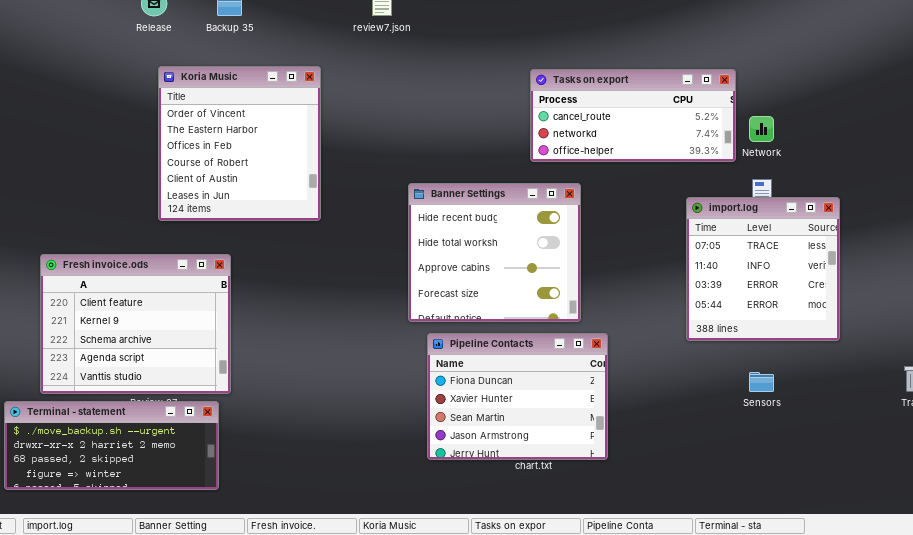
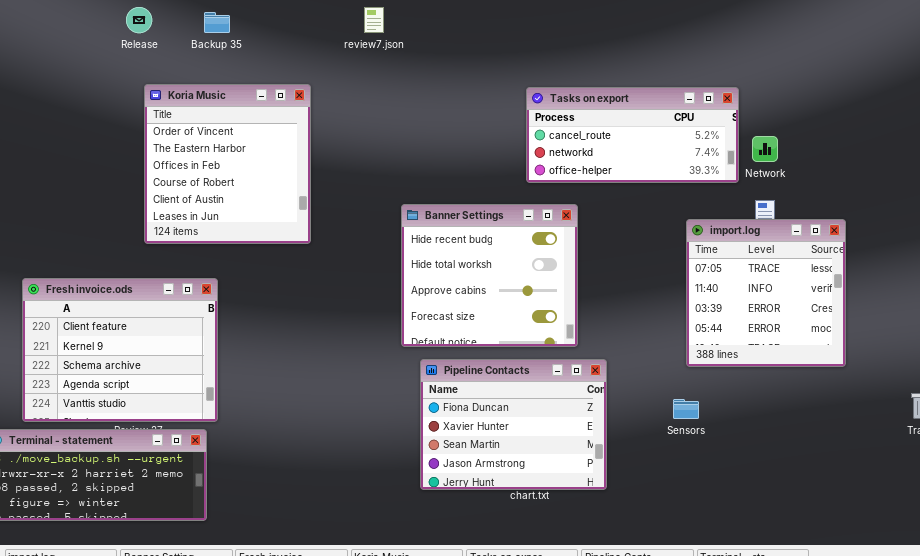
Sensors: [749,372,774,392] -> [673,399,699,419], moved

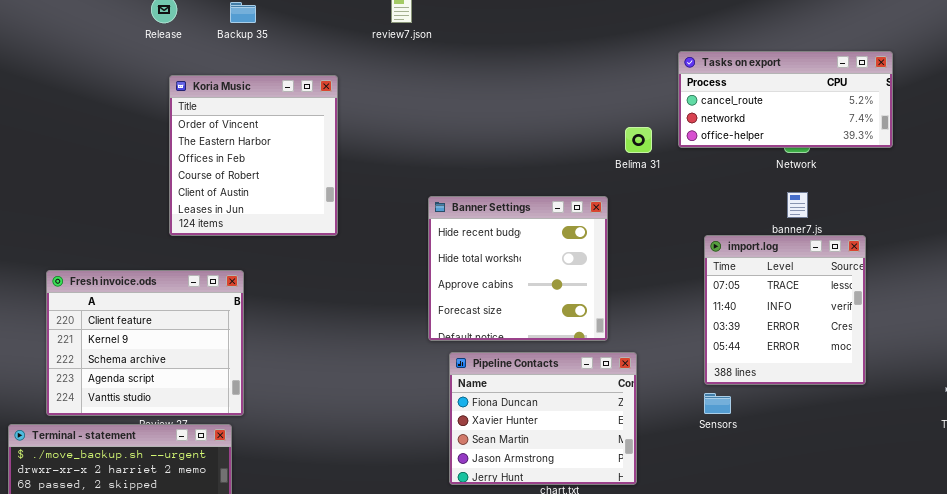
Tasks on export: [526,87,739,183] -> [678,51,893,148], moved
import.log: [686,219,846,367] -> [704,235,866,385], moved

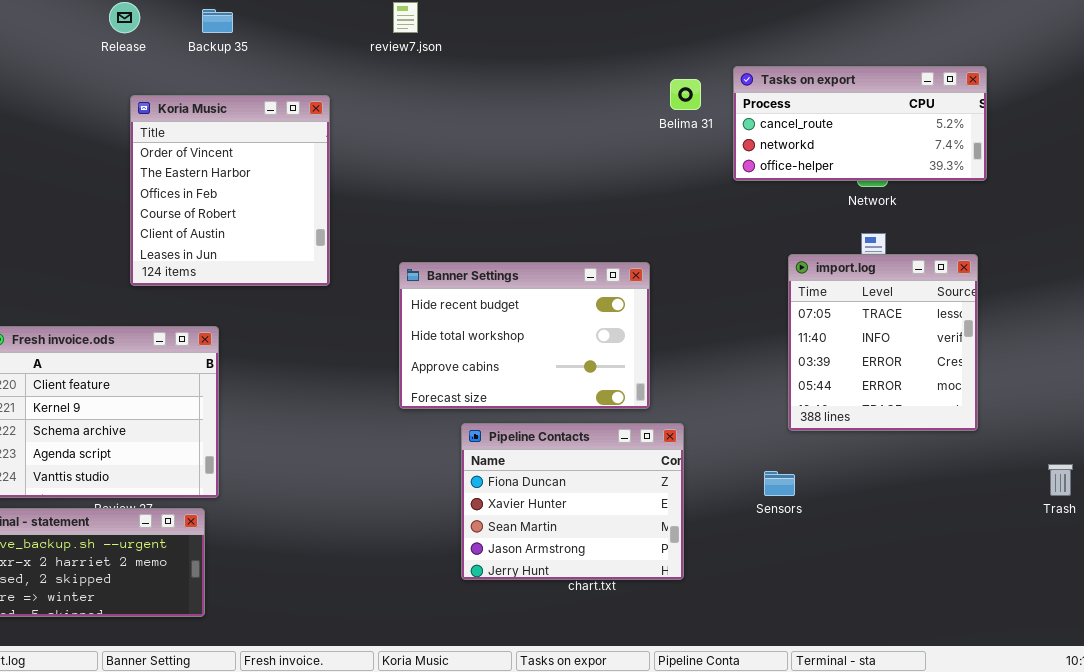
Belima 31: [625,127,652,153] -> [670,79,701,110], moved
Banner Settings: [428,196,608,341] -> [399,262,650,409], resized
import.log: [704,235,866,385] -> [788,254,978,431], moved

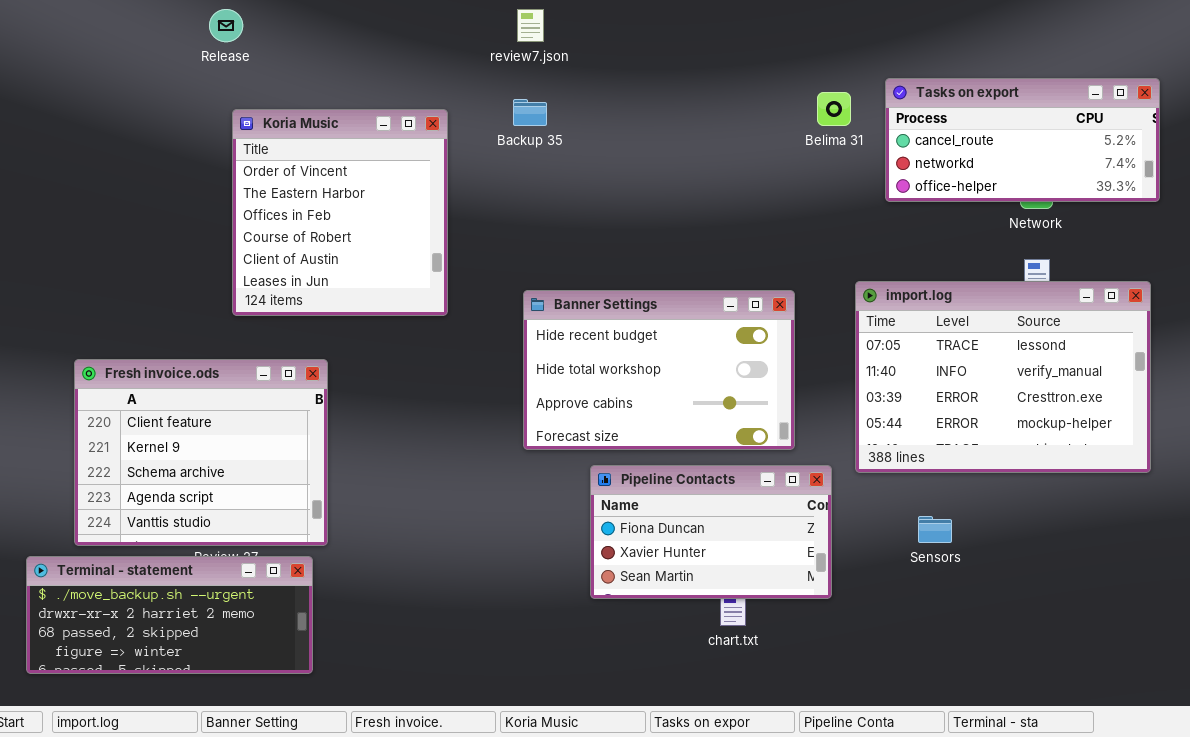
Backup 35: [202,9,233,33] -> [513,99,547,126], moved
import.log: [788,254,978,431] -> [855,281,1151,473], resized
Pipeline Contacts: [461,423,684,580] -> [590,465,832,599], resized

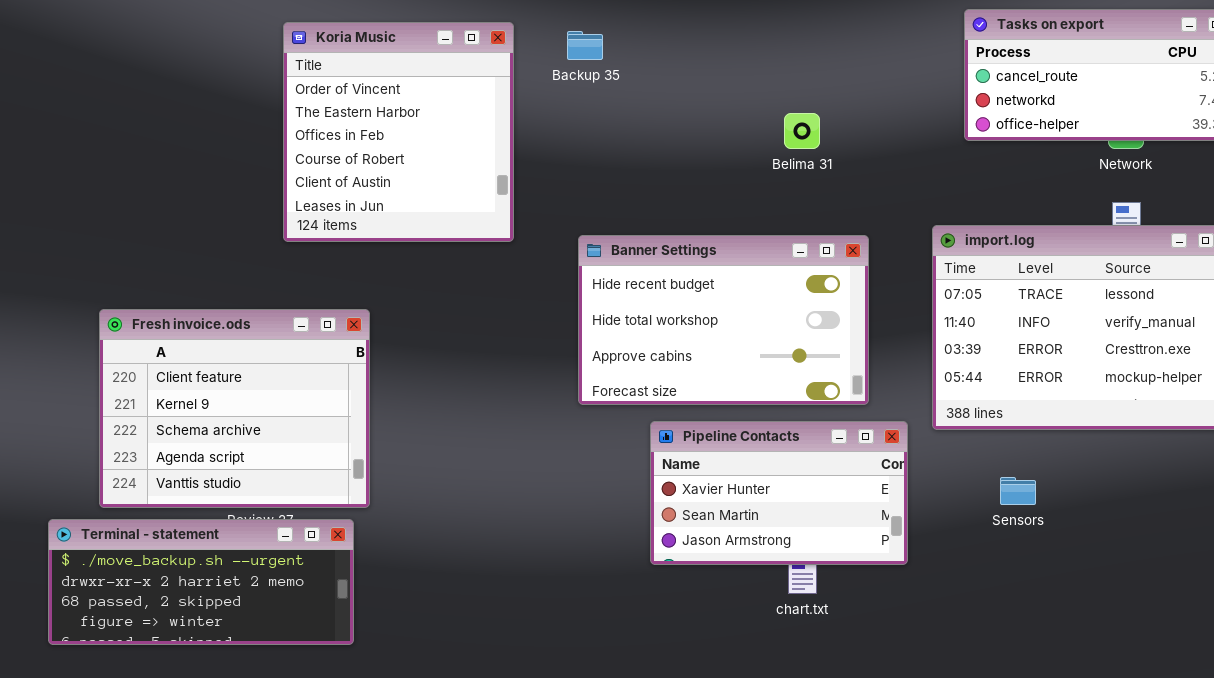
Belima 31: [817,92,851,126] -> [784,113,820,149], moved
Koria Music: [232,109,448,316] -> [283,22,514,242], moved
Pipeline Contacts: [590,465,832,599] -> [650,421,908,565], scrolled down 1 row

